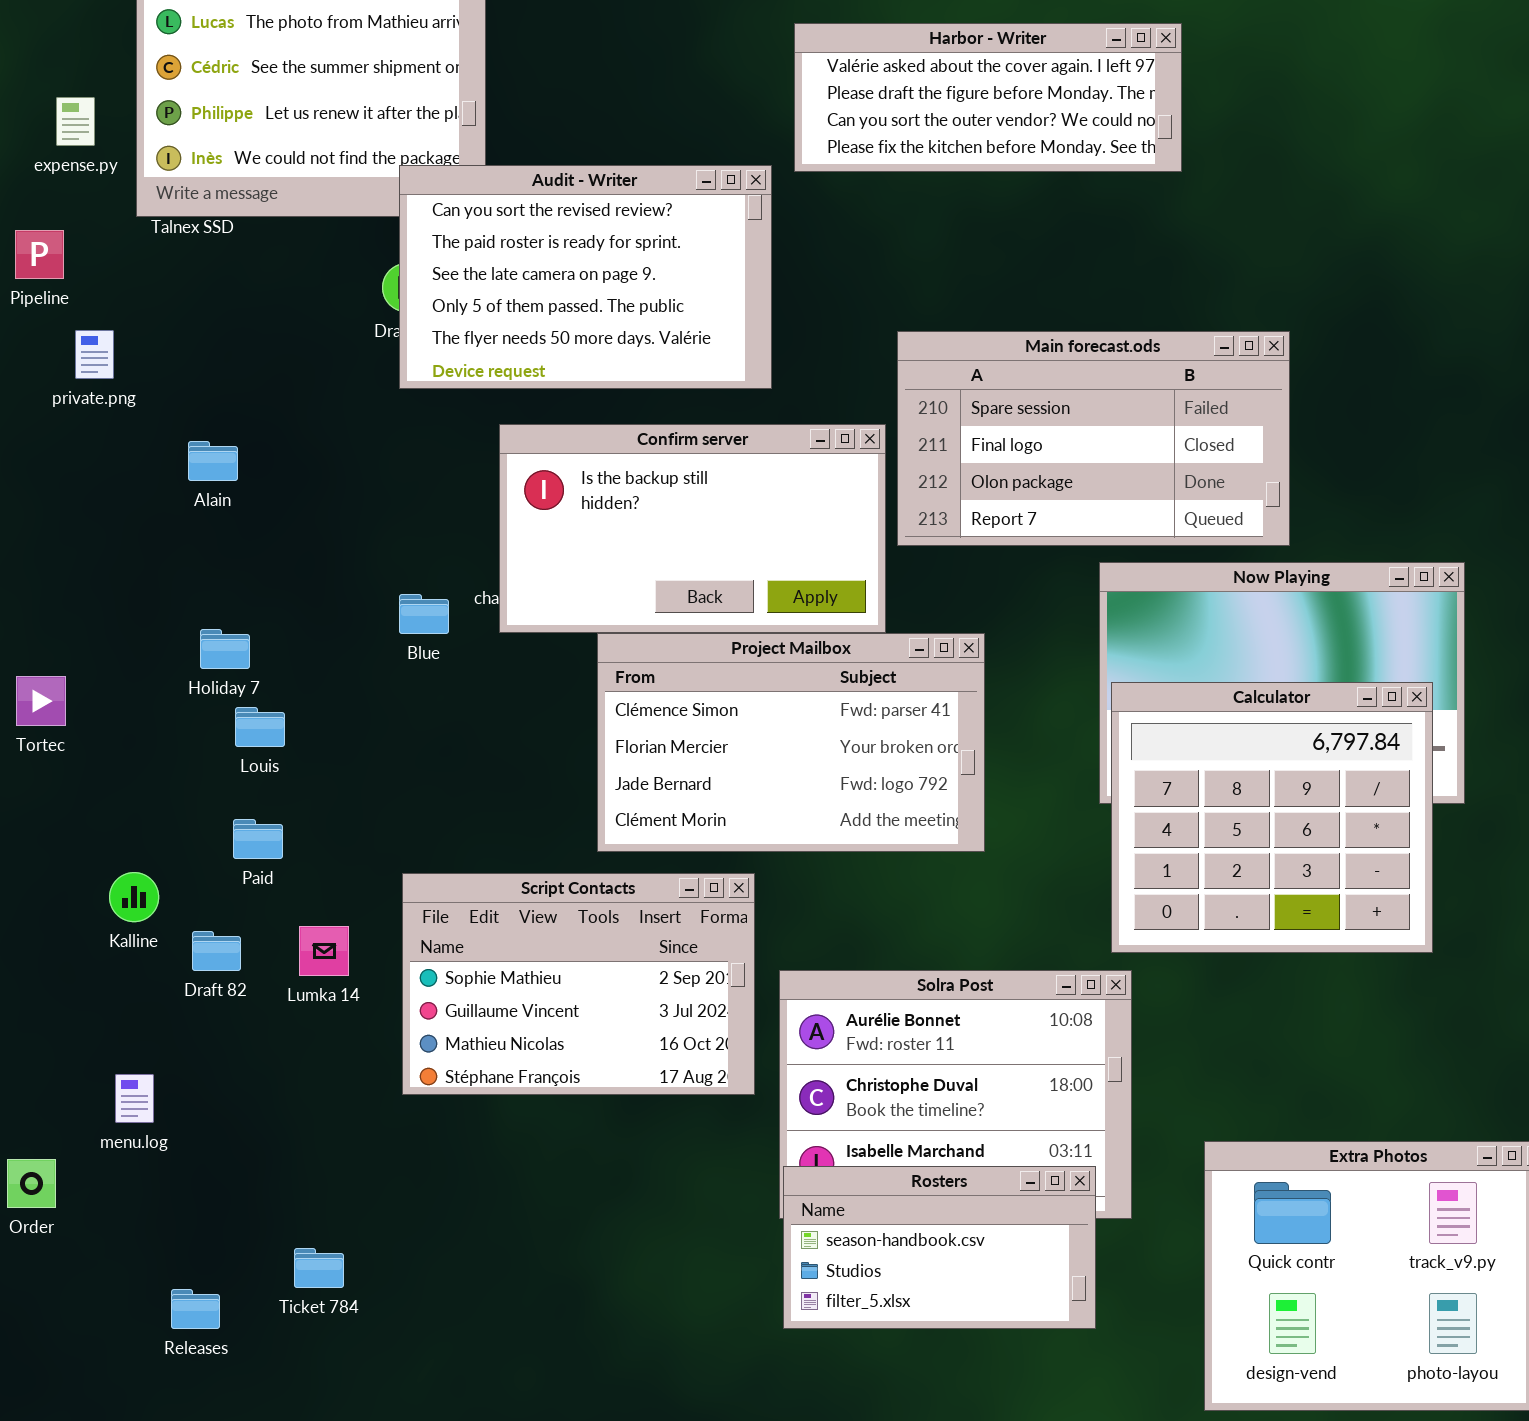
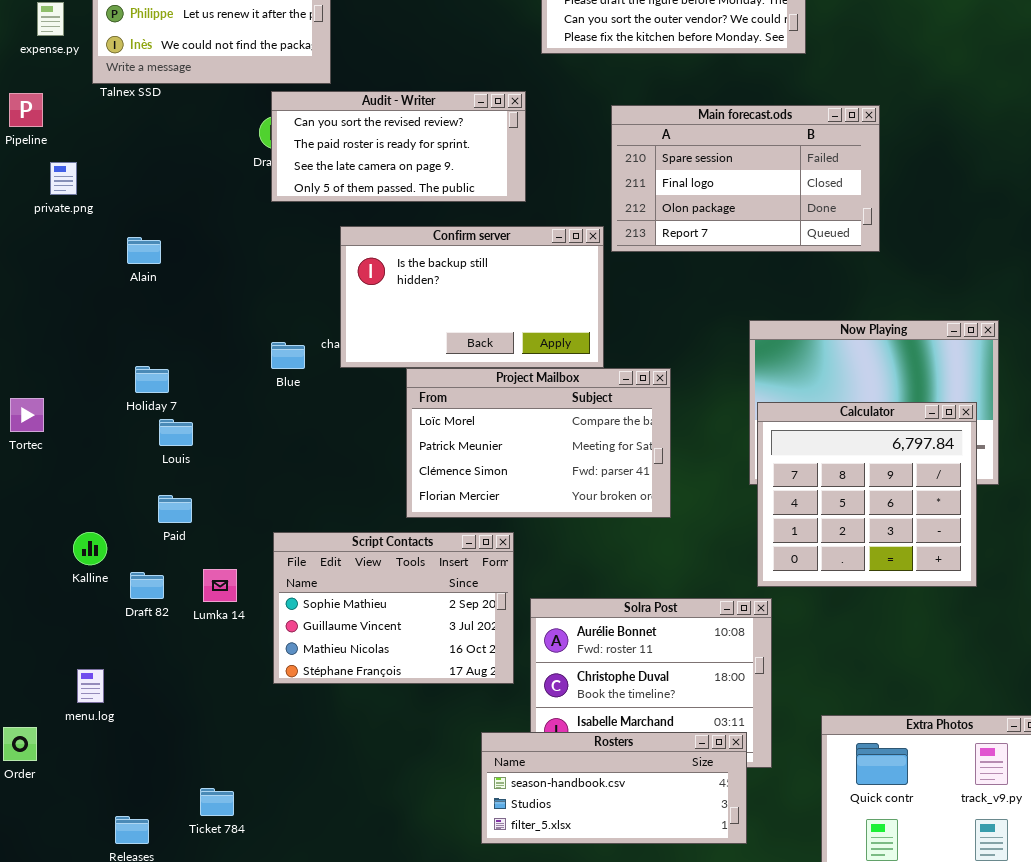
Audit - Writer: [399,165,772,389] -> [271,91,526,202], resized
Main forecast.ods: [897,331,1290,546] -> [611,105,880,252], moved
Project Mailbox: [597,633,985,852] -> [406,368,671,518], scrolled up 2 rows
Rosters: [783,1166,1096,1329] -> [481,732,747,844], resized

